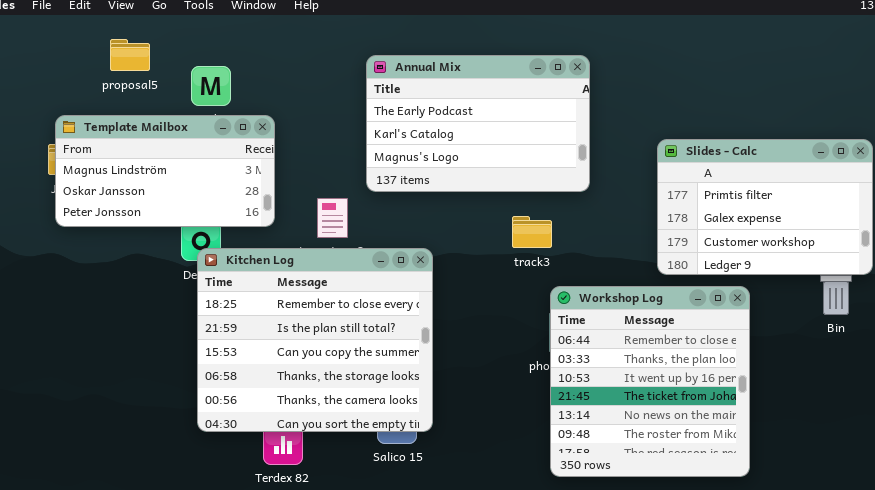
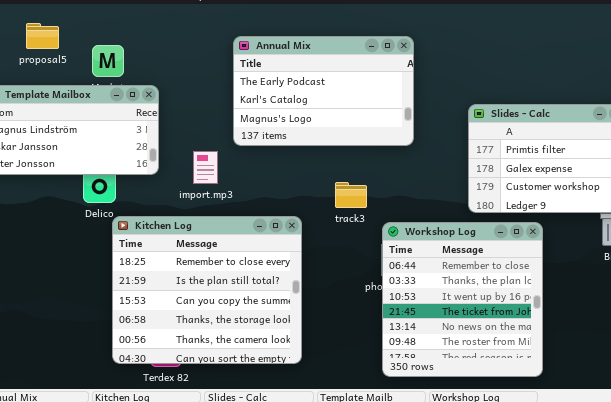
track3: [512,216,552,248] -> [335,182,367,208], moved
Kitchen Log: [197,248,433,432] -> [112,216,302,364], moved

